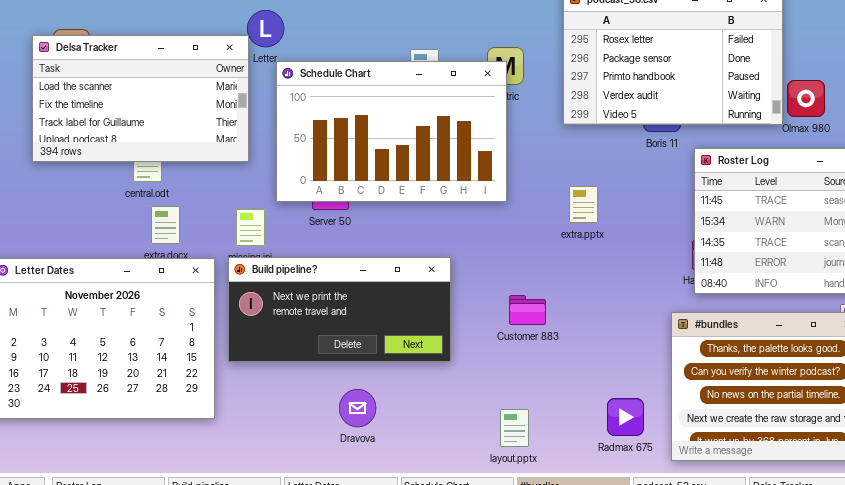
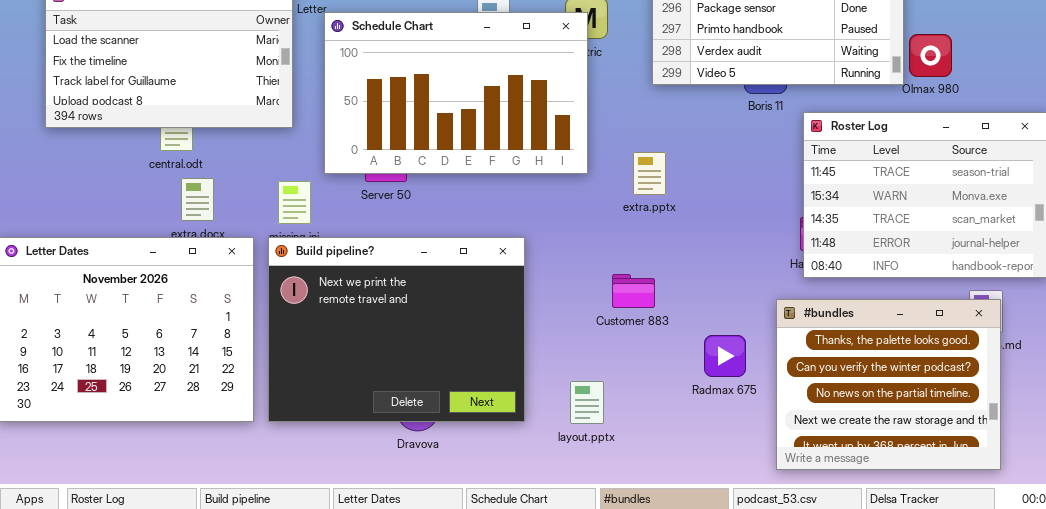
extra.pptx: [569,186,598,223] -> [633,152,666,195], moved
Build pipeline?: [228,257,451,362] -> [268,237,525,422], resized
Customer 883: [509,295,546,325] -> [612,274,655,308], moved
Radmax 675: [607,398,644,436] -> [704,335,746,377], moved
layout.pptx: [500,409,529,447] -> [570,381,604,424], moved

